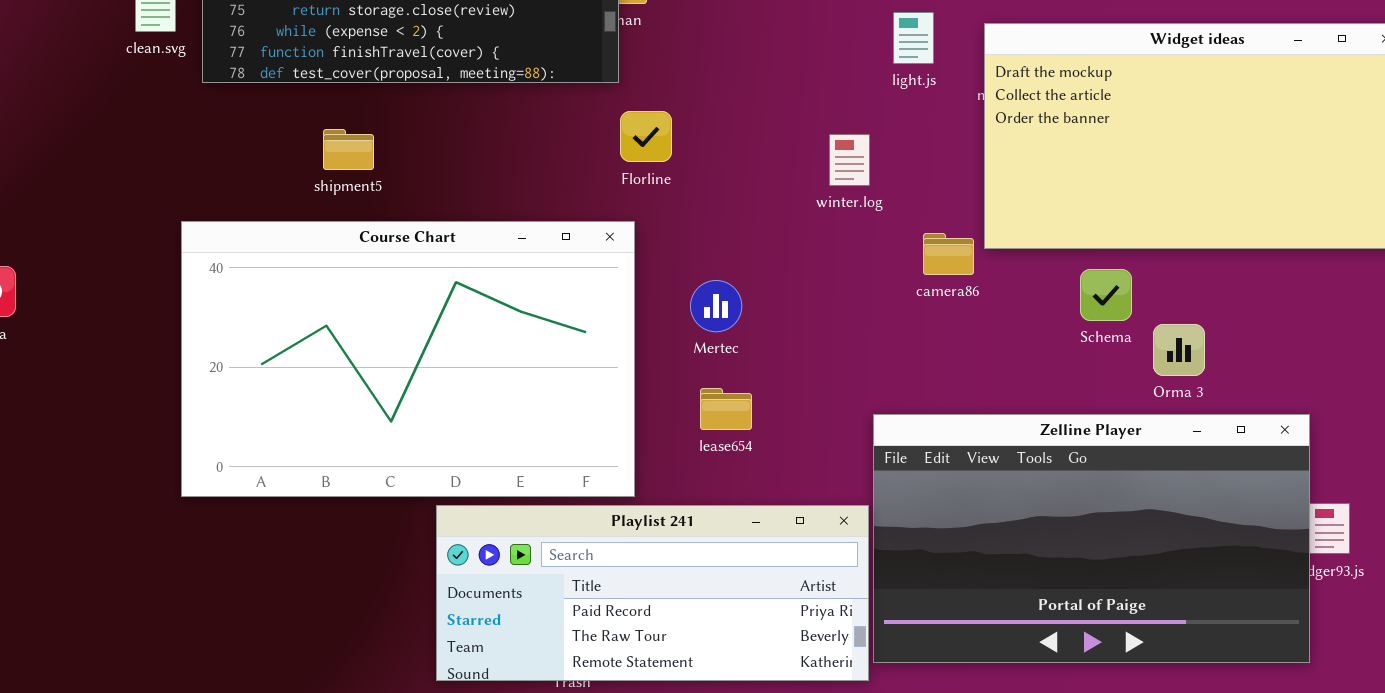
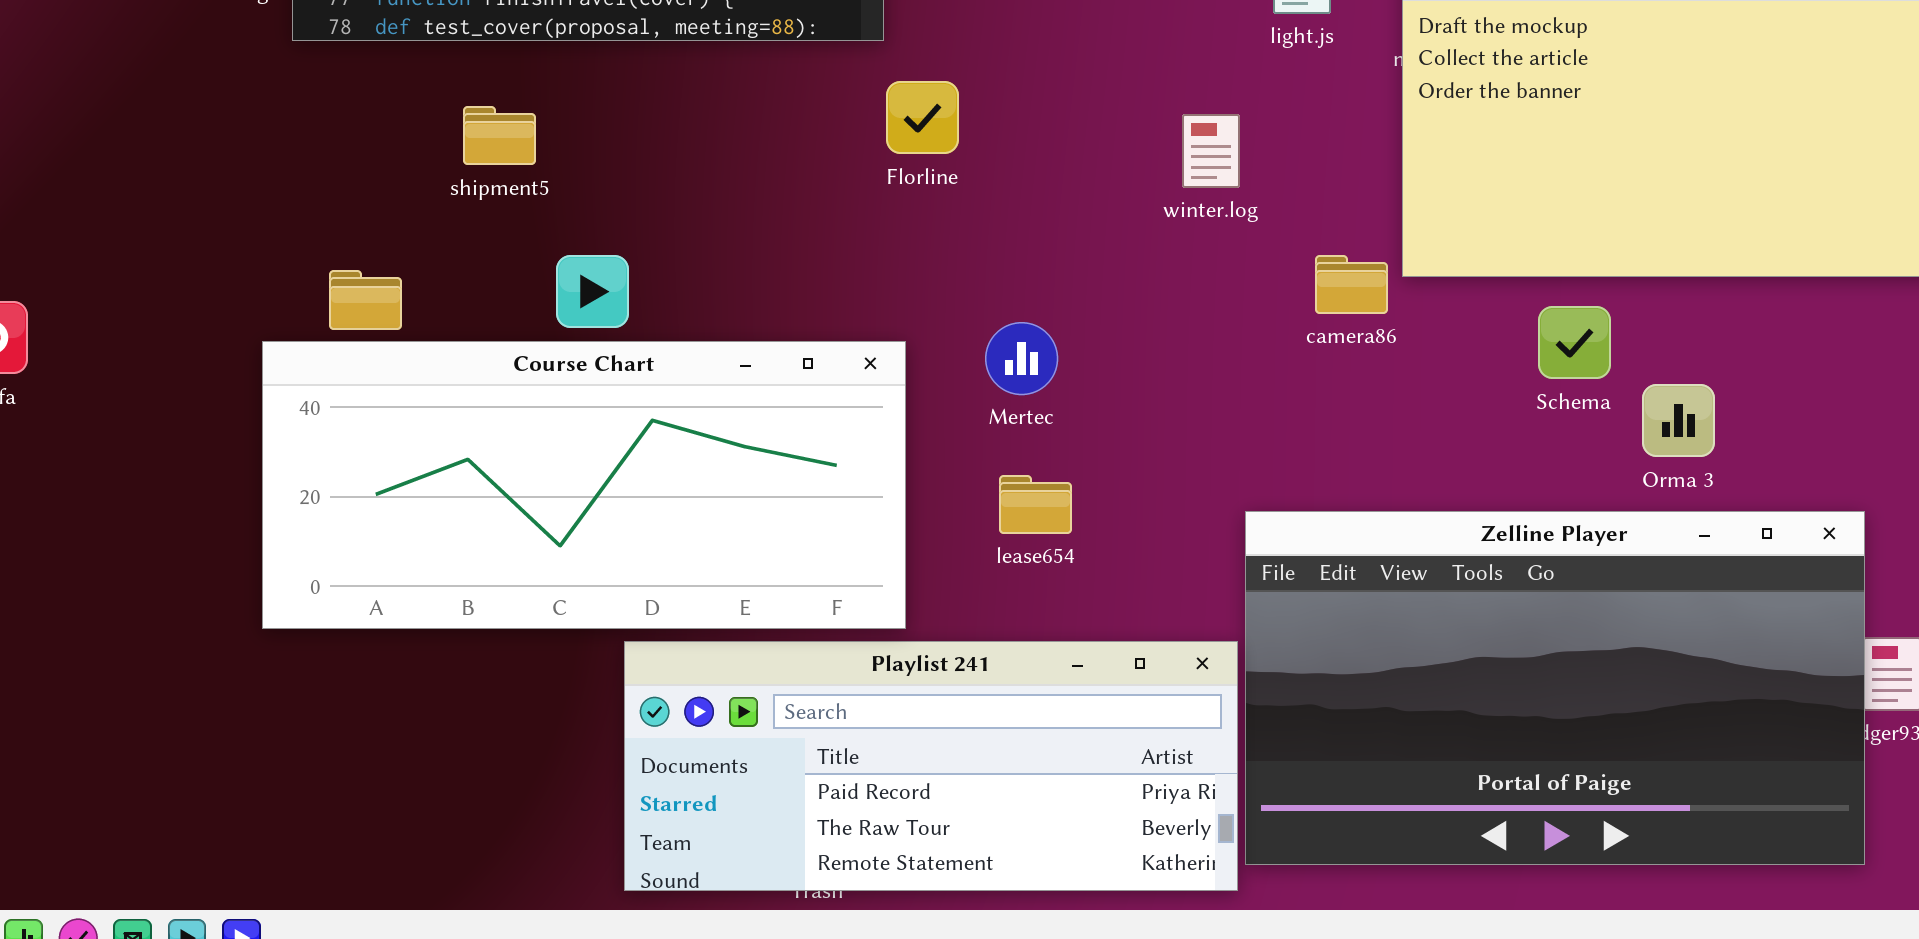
Course Chart: [181,221,635,497] -> [262,341,906,629], resized

